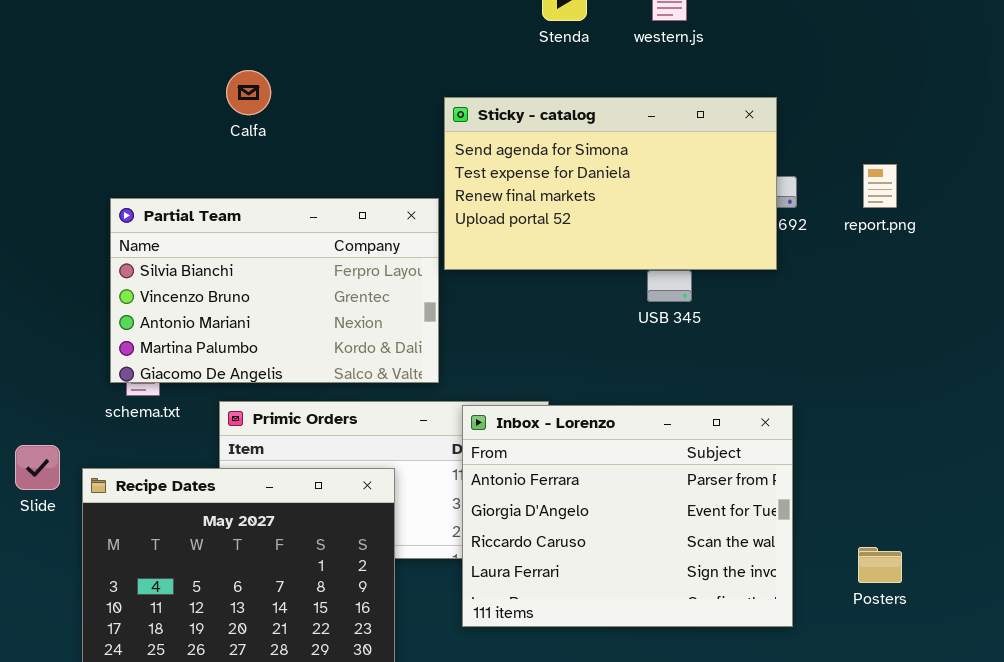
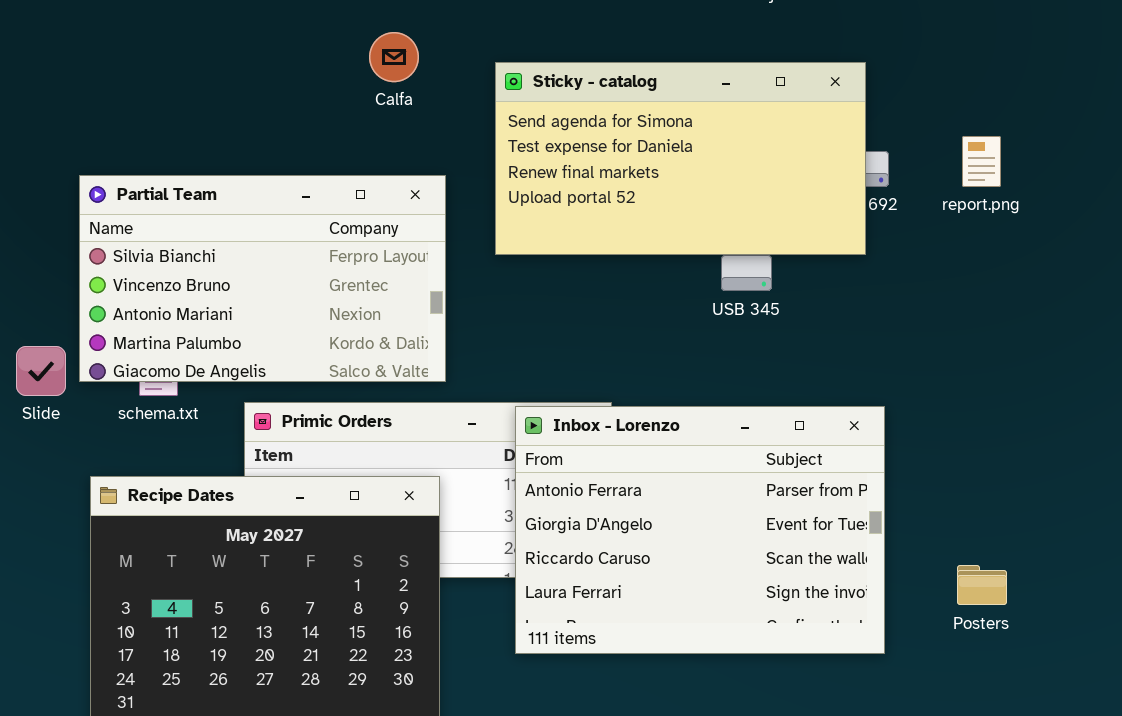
Calfa: [226,70,271,115] -> [369,32,419,82], moved
Partial Team: [110,198,439,383] -> [79,175,446,382], moved
Slide: [15,445,60,490] -> [16,346,66,396], moved

